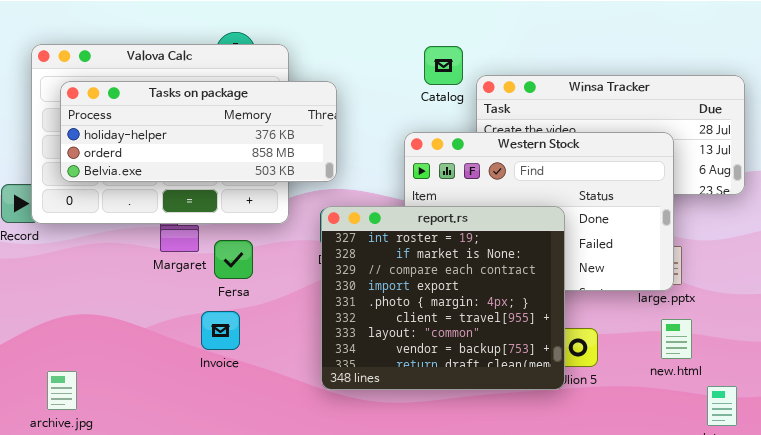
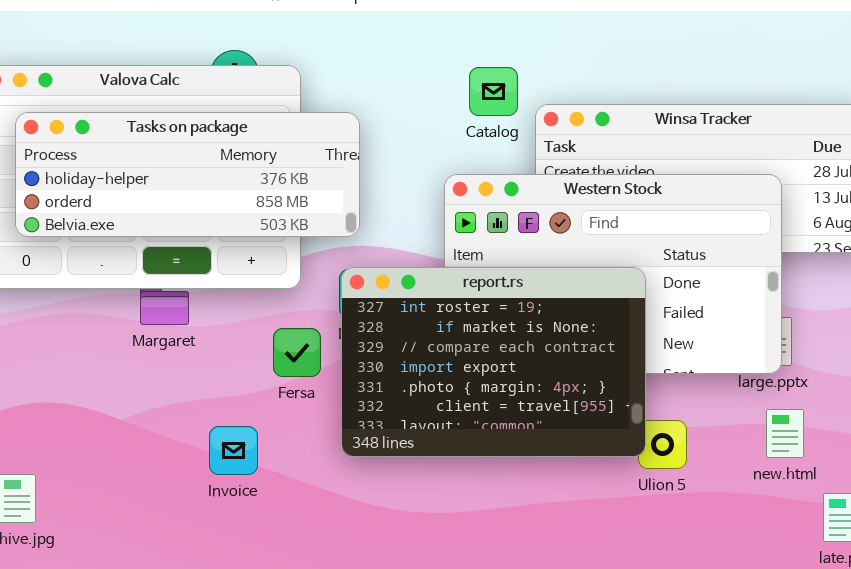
report.rs: [321,206,565,390] -> [341,267,646,457], resized
Fersa: [214,240,253,279] -> [273,328,321,377], moved
Invoice: [201,311,240,350] -> [209,426,258,475], moved

